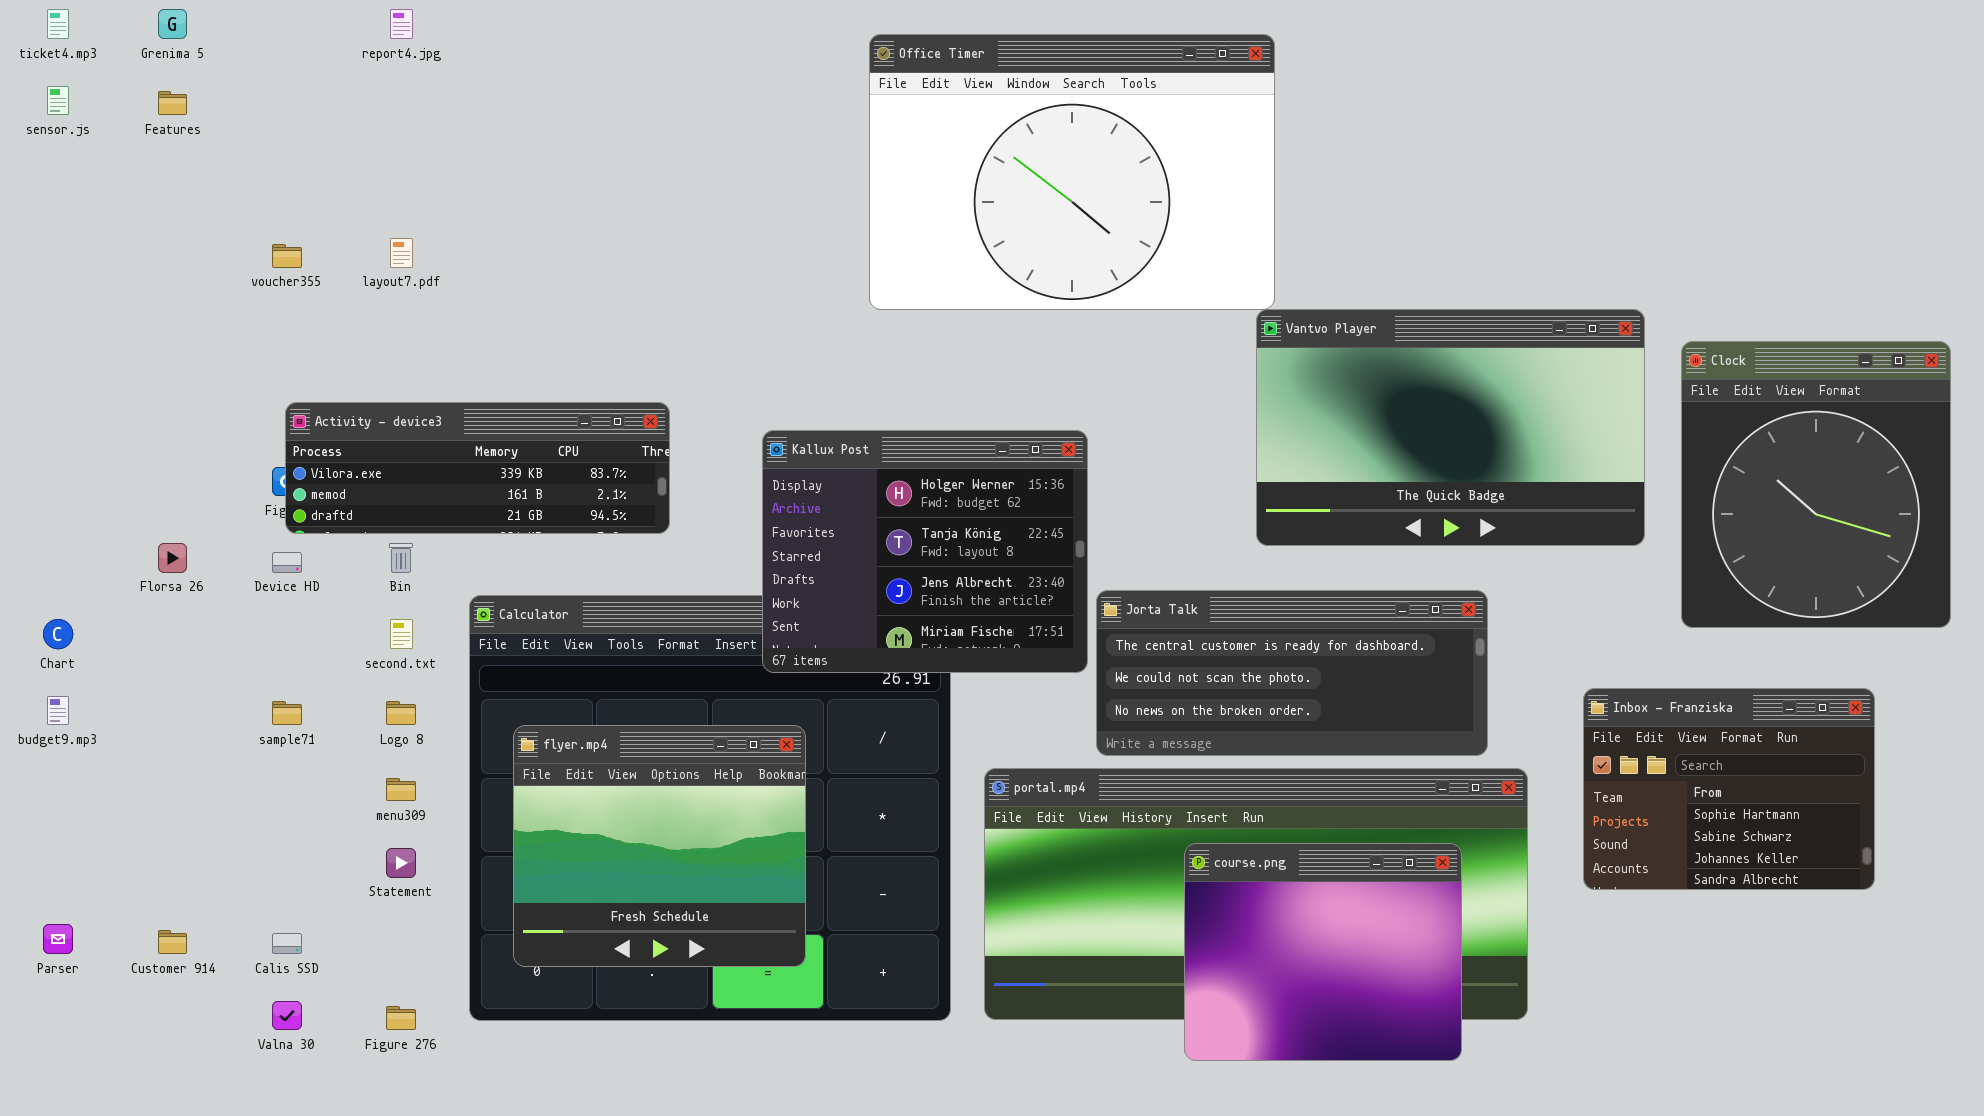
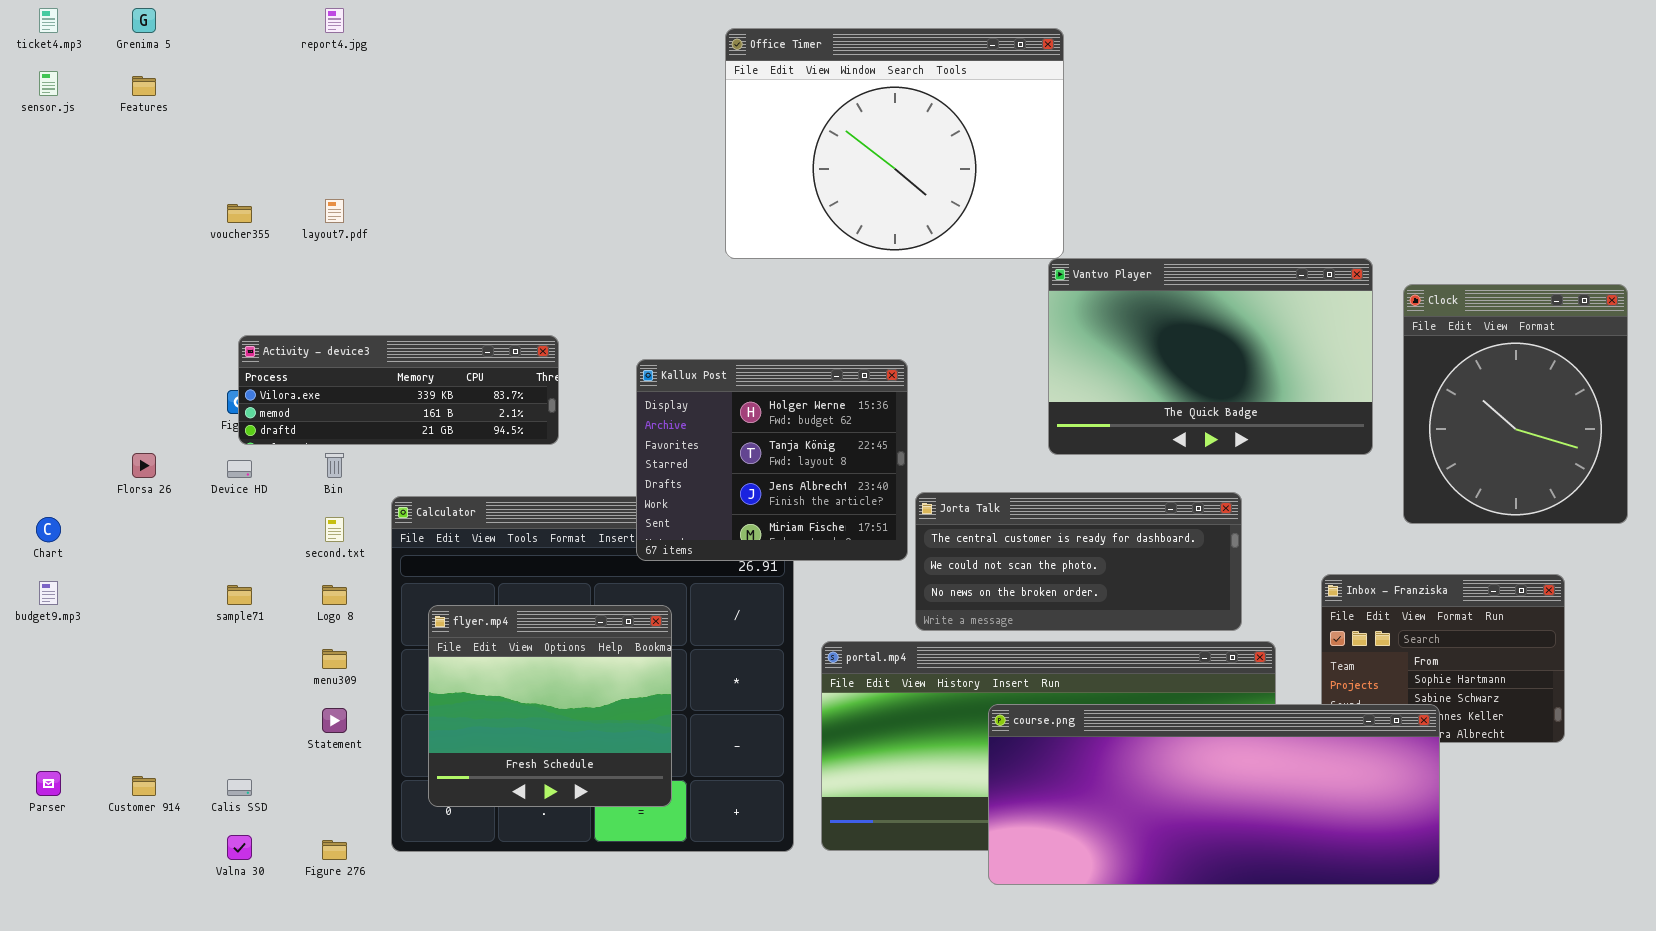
course.png: [1184,843,1462,1061] -> [988,704,1440,885], resized

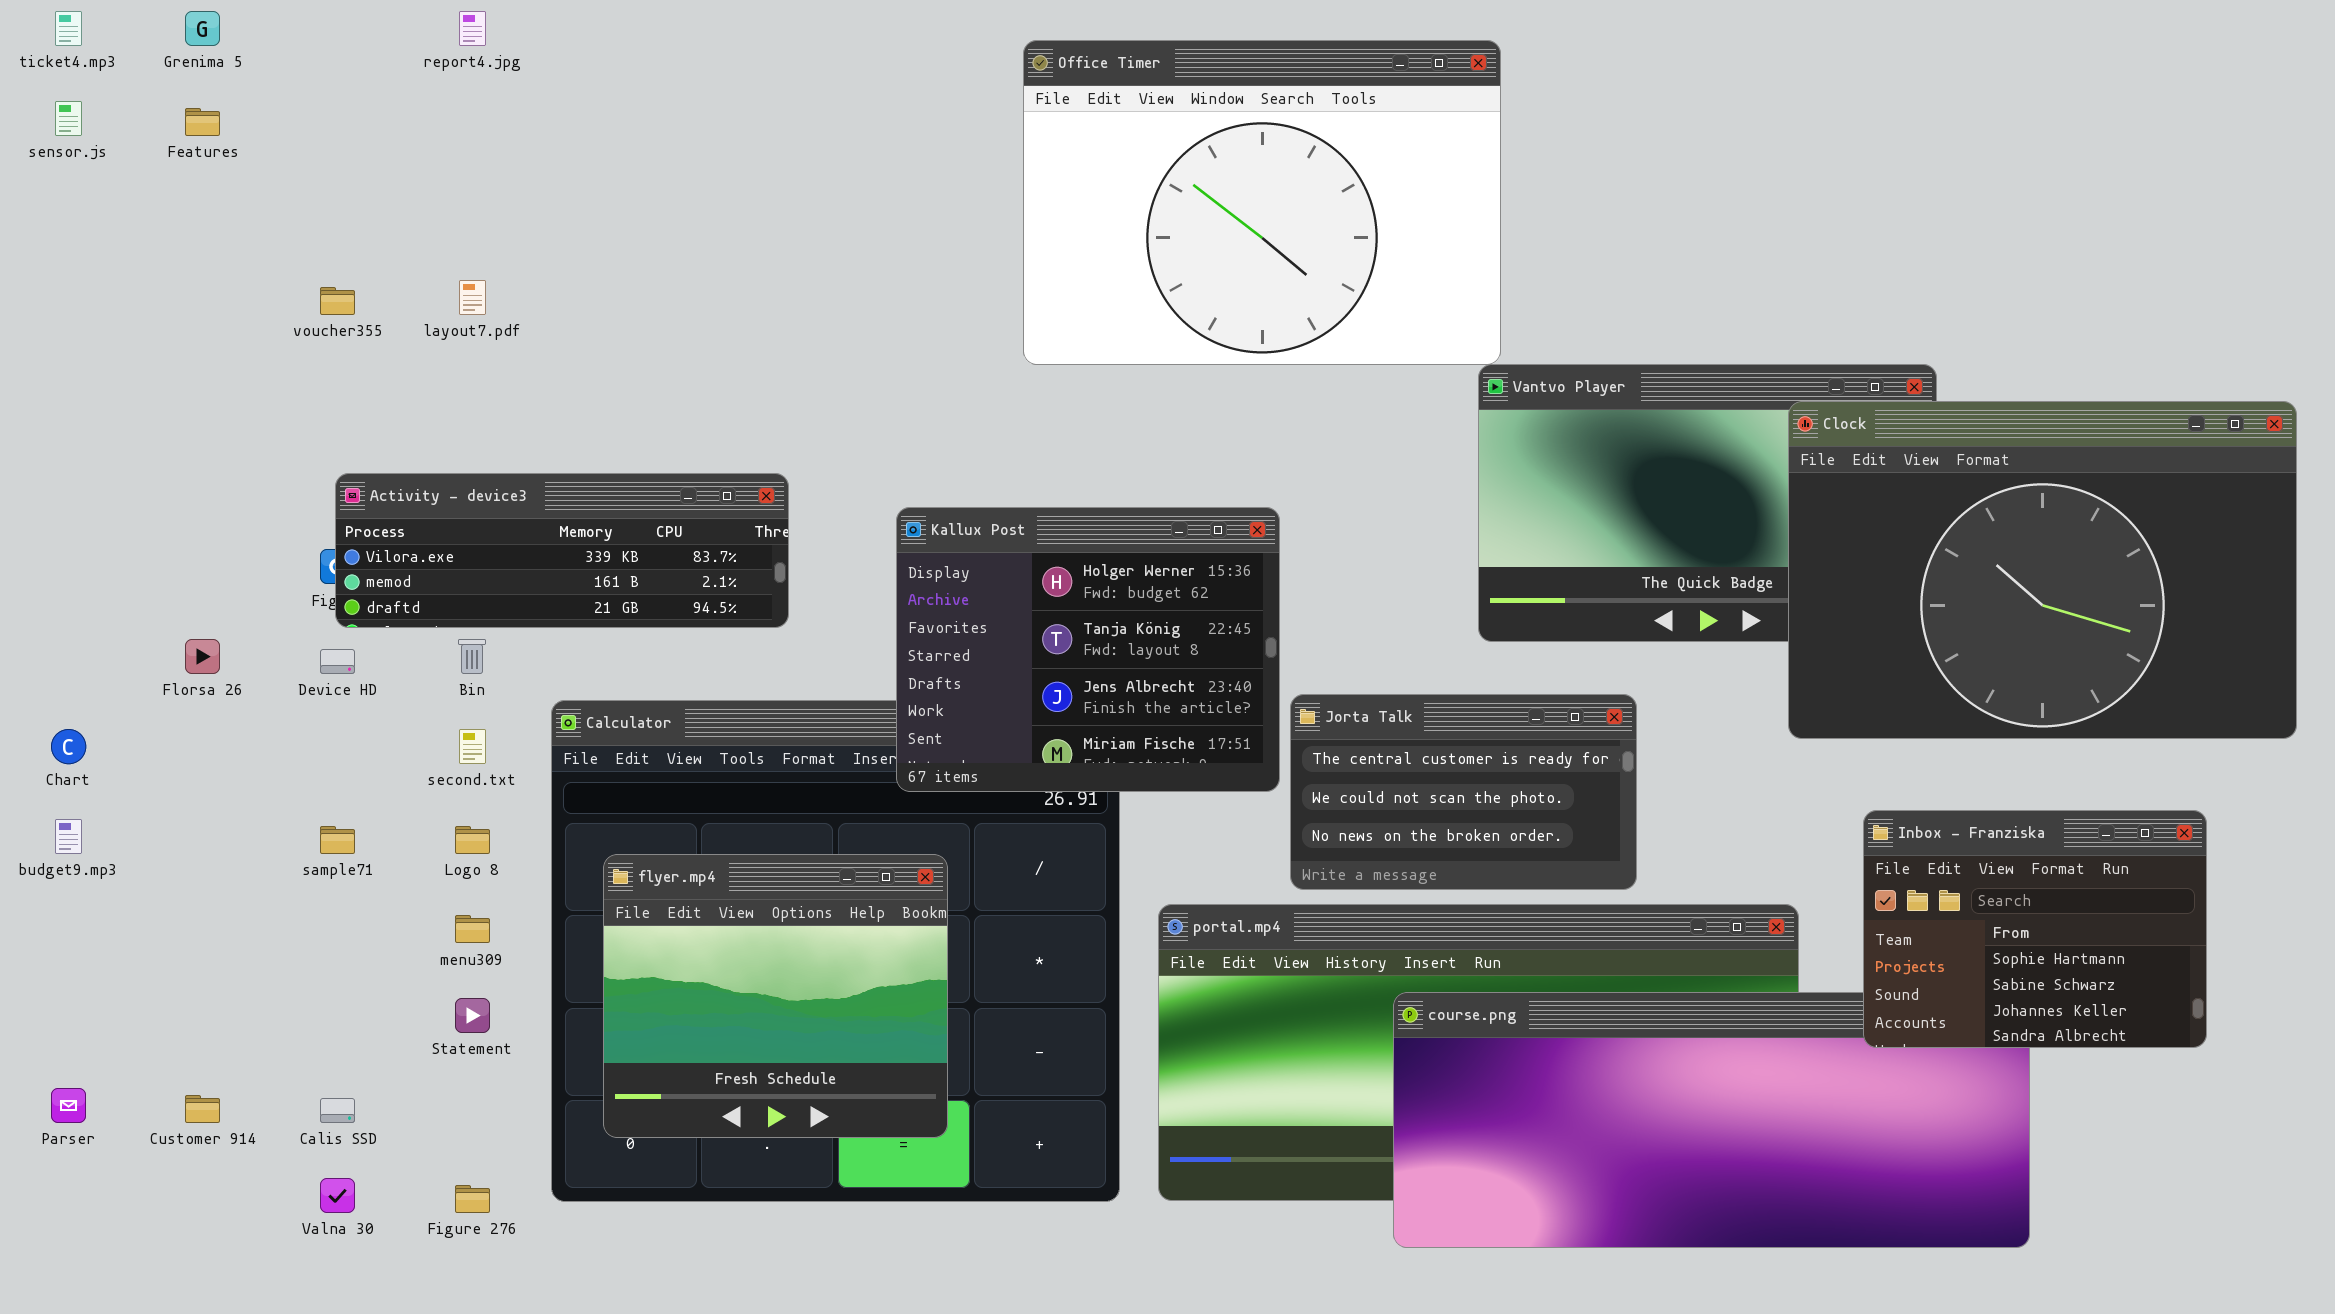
Clock: [1403,284,1628,524] -> [1788,401,2297,739], resized
Jorta Talk: [915,492,1242,631] -> [1290,694,1637,890], resized
Inbox - Franziska: [1321,574,1565,743] -> [1863,810,2207,1048], raised

